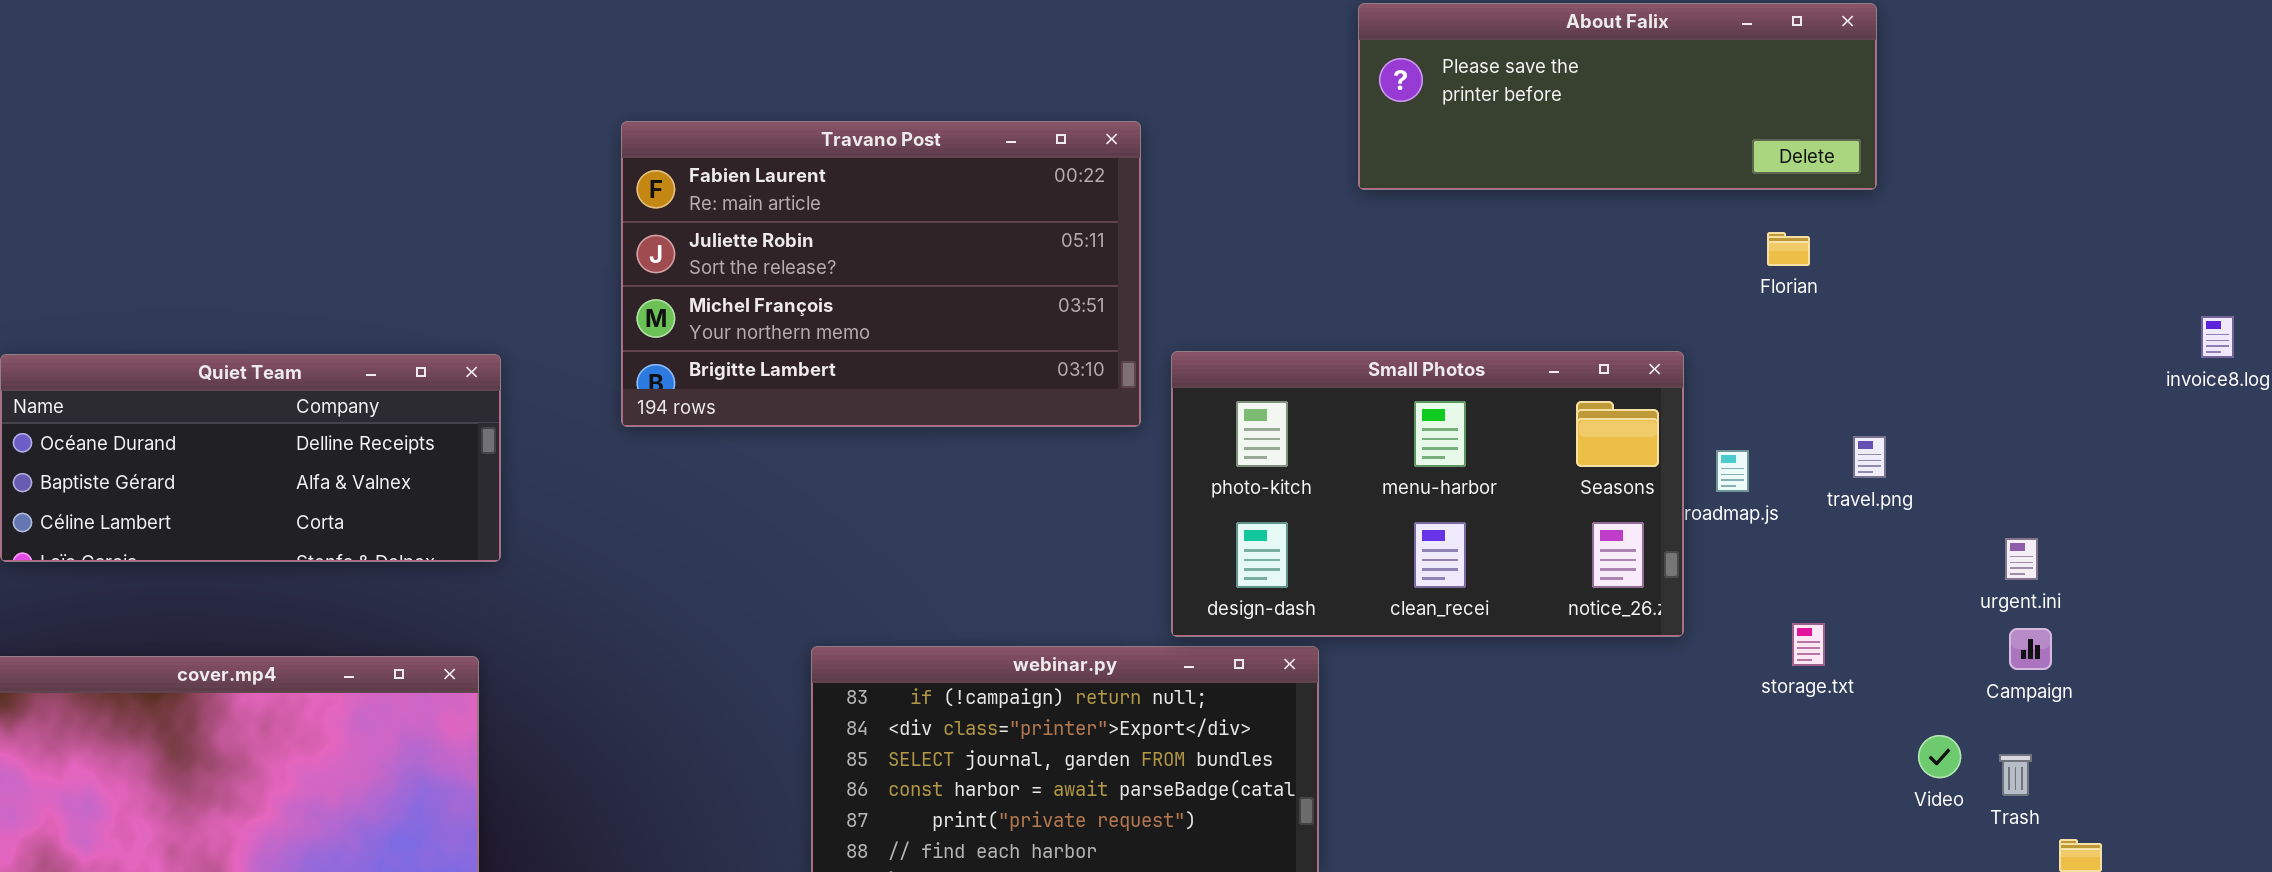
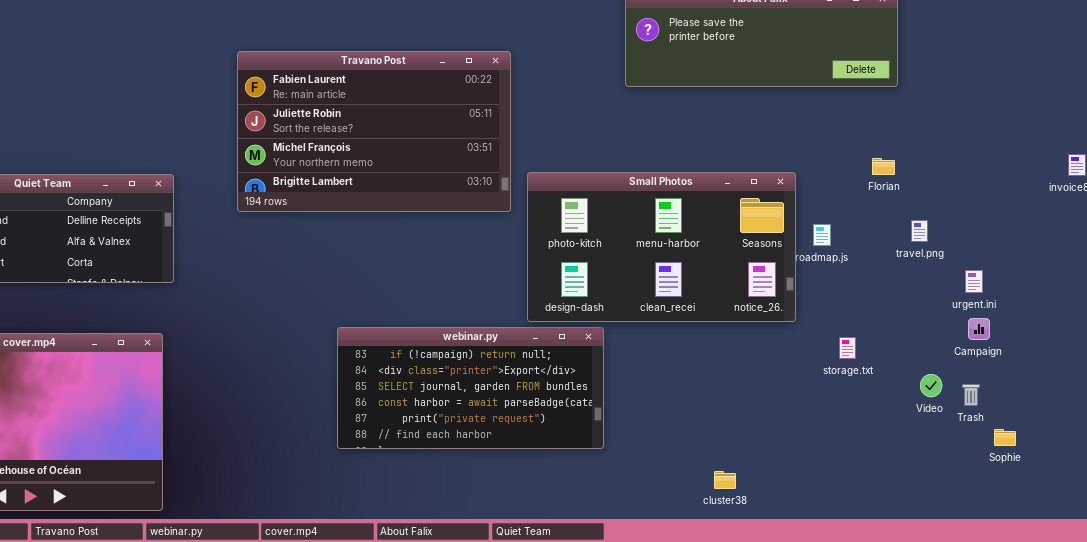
Florian: [1767,232,1810,266] -> [872,158,895,175], moved
travel.png: [1853,436,1886,478] -> [911,220,928,242], moved
storage.txt: [1792,623,1825,666] -> [839,337,856,359], moved

